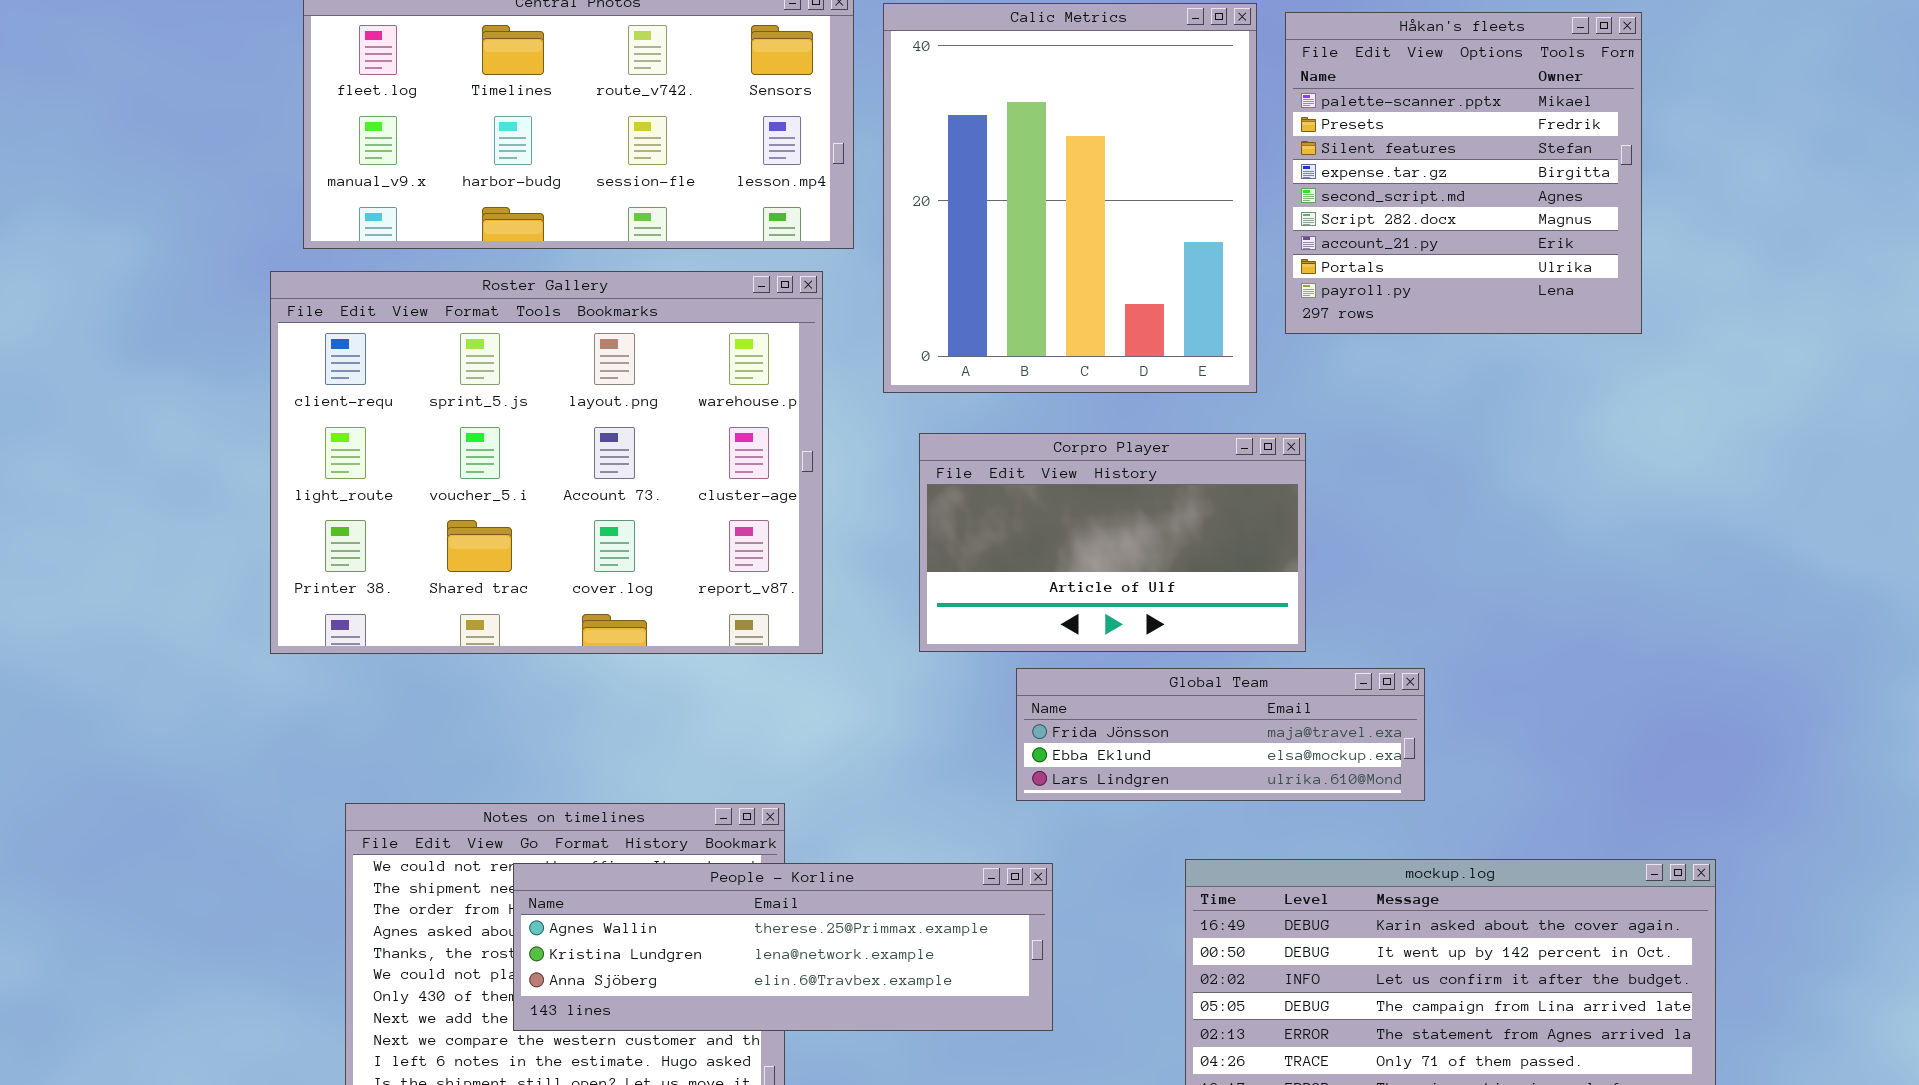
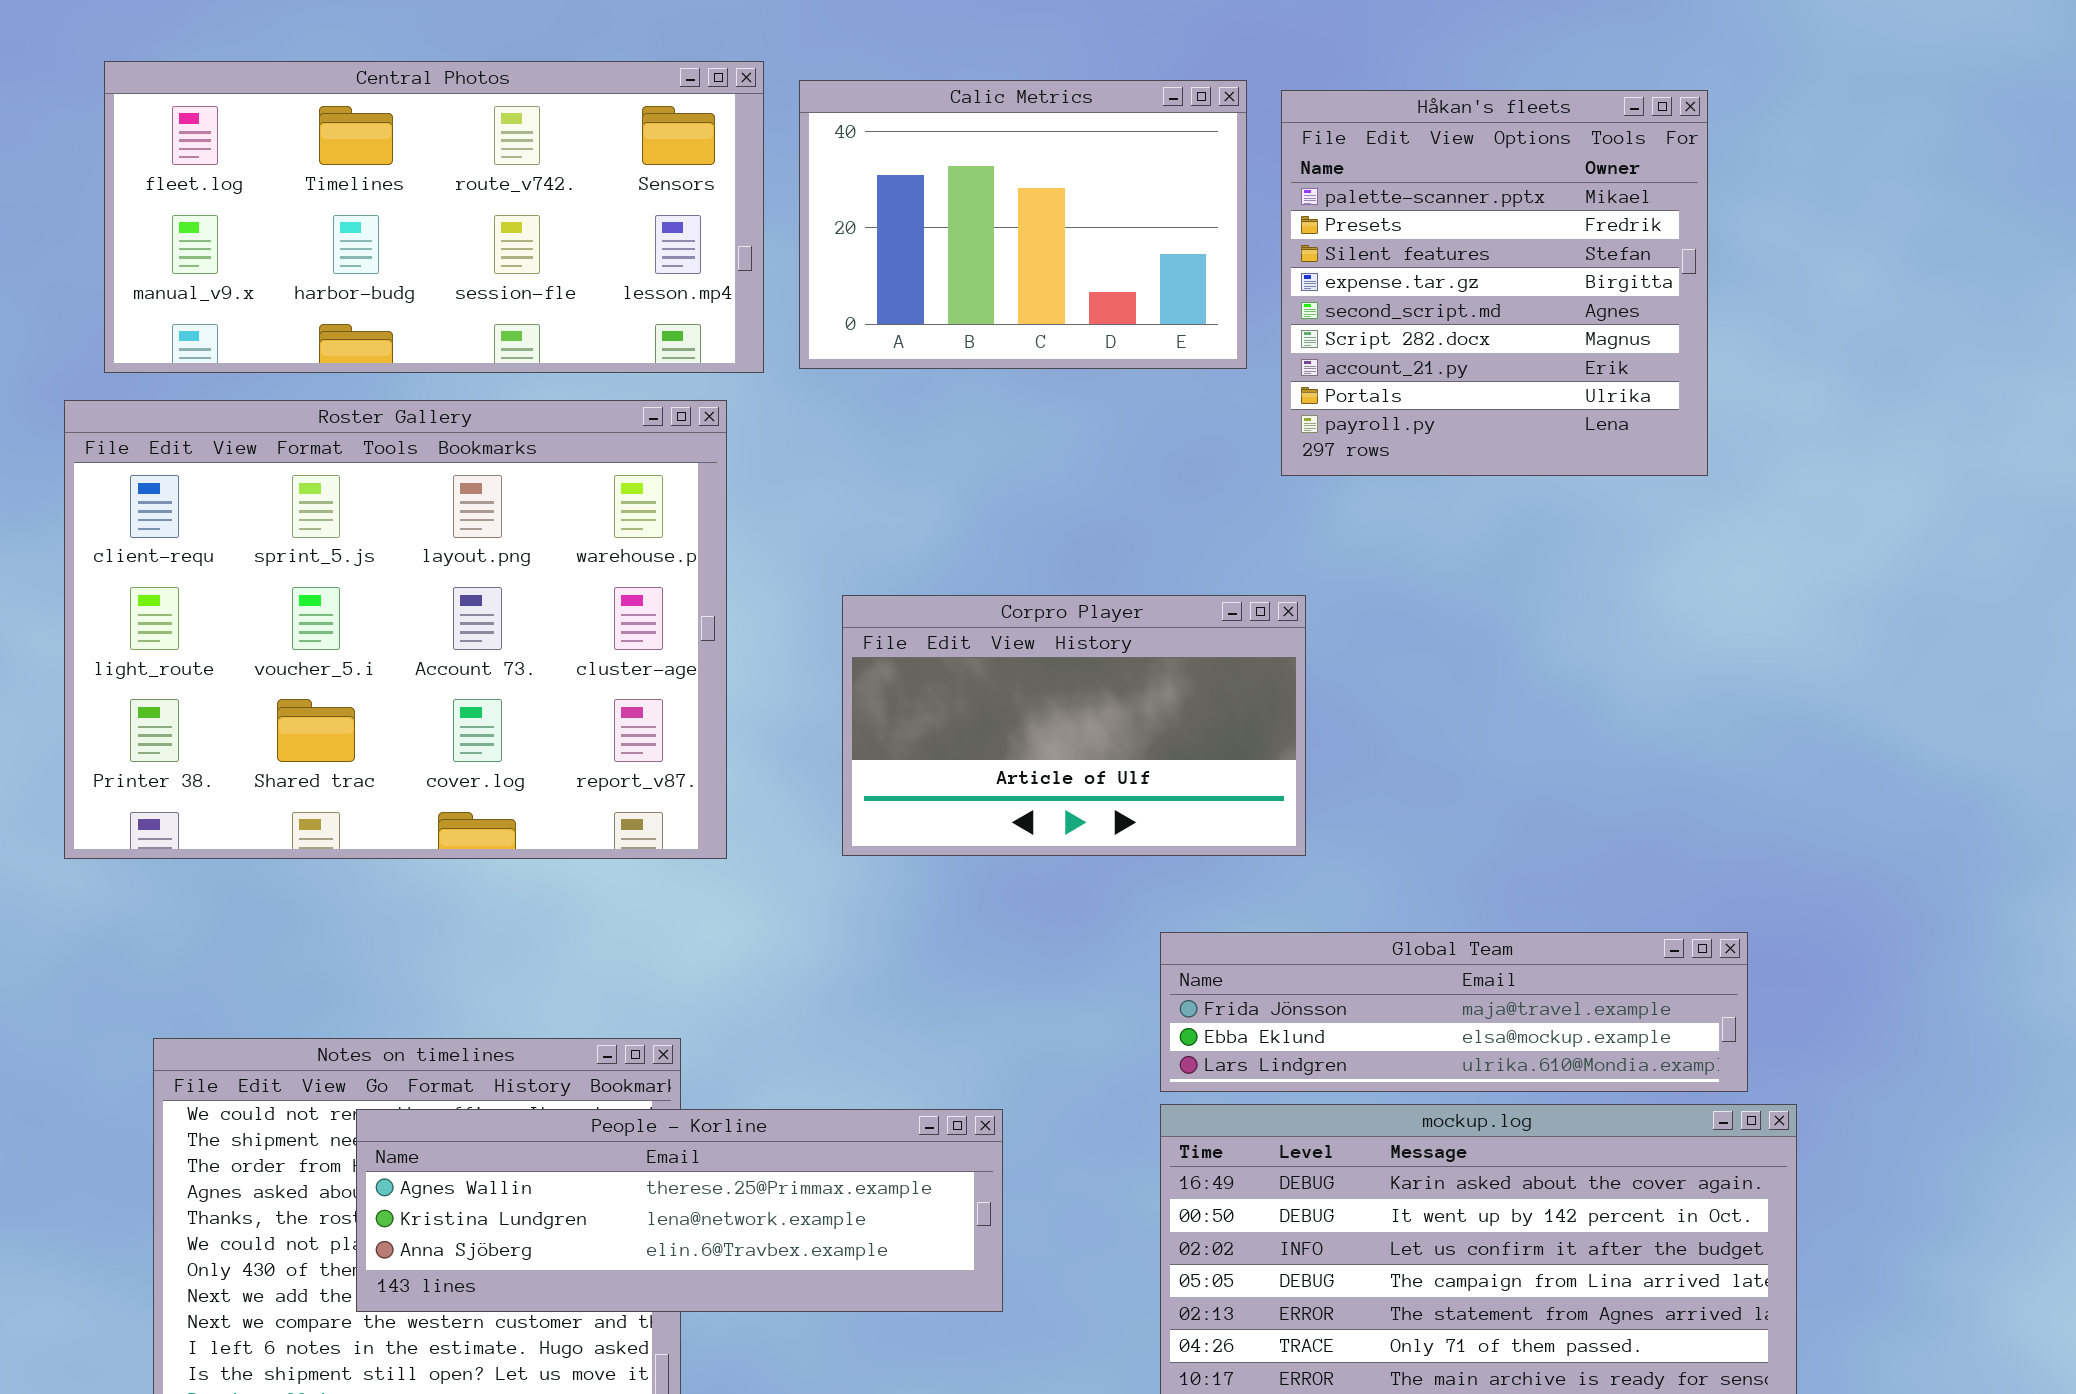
Calic Metrics: [883,3,1257,393] -> [799,80,1247,369], resized
Global Team: [1016,668,1425,801] -> [1160,932,1748,1092], moved, resized

